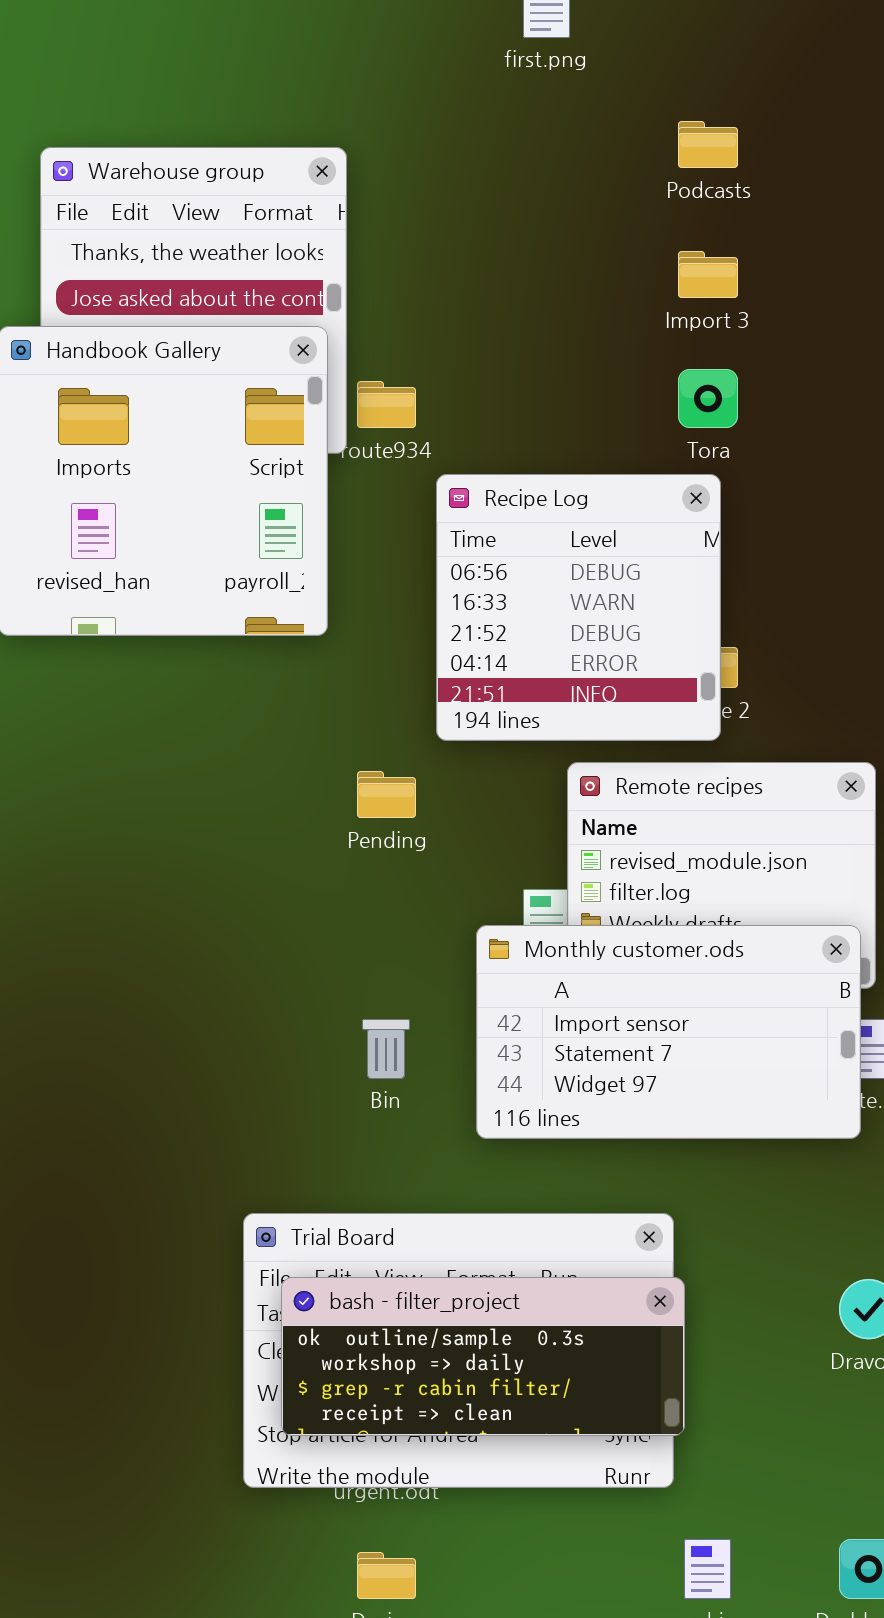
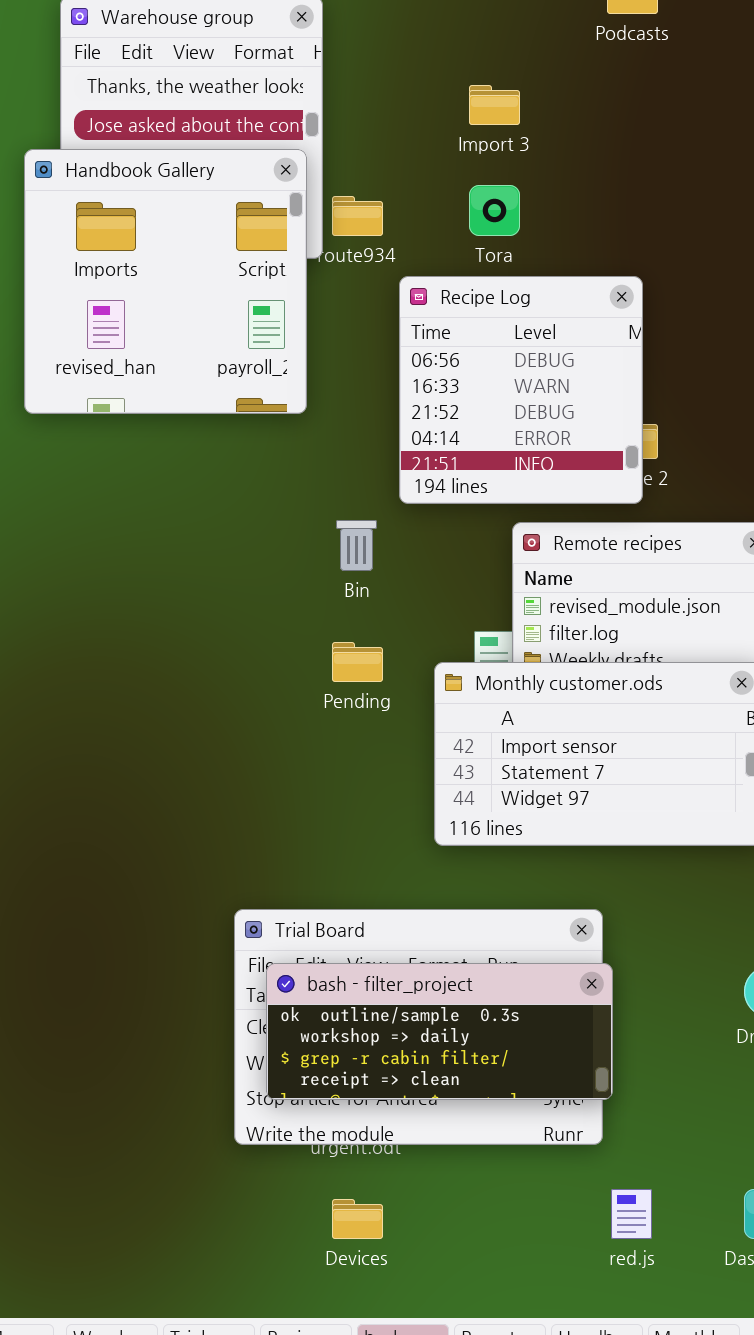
Import 3: [678,251,738,298] -> [469,85,520,125], moved
Tora: [678,369,738,428] -> [469,185,520,236], moved
Pending: [357,771,416,818] -> [332,642,383,682], moved
Bin: [362,1019,410,1079] -> [336,520,377,571], moved

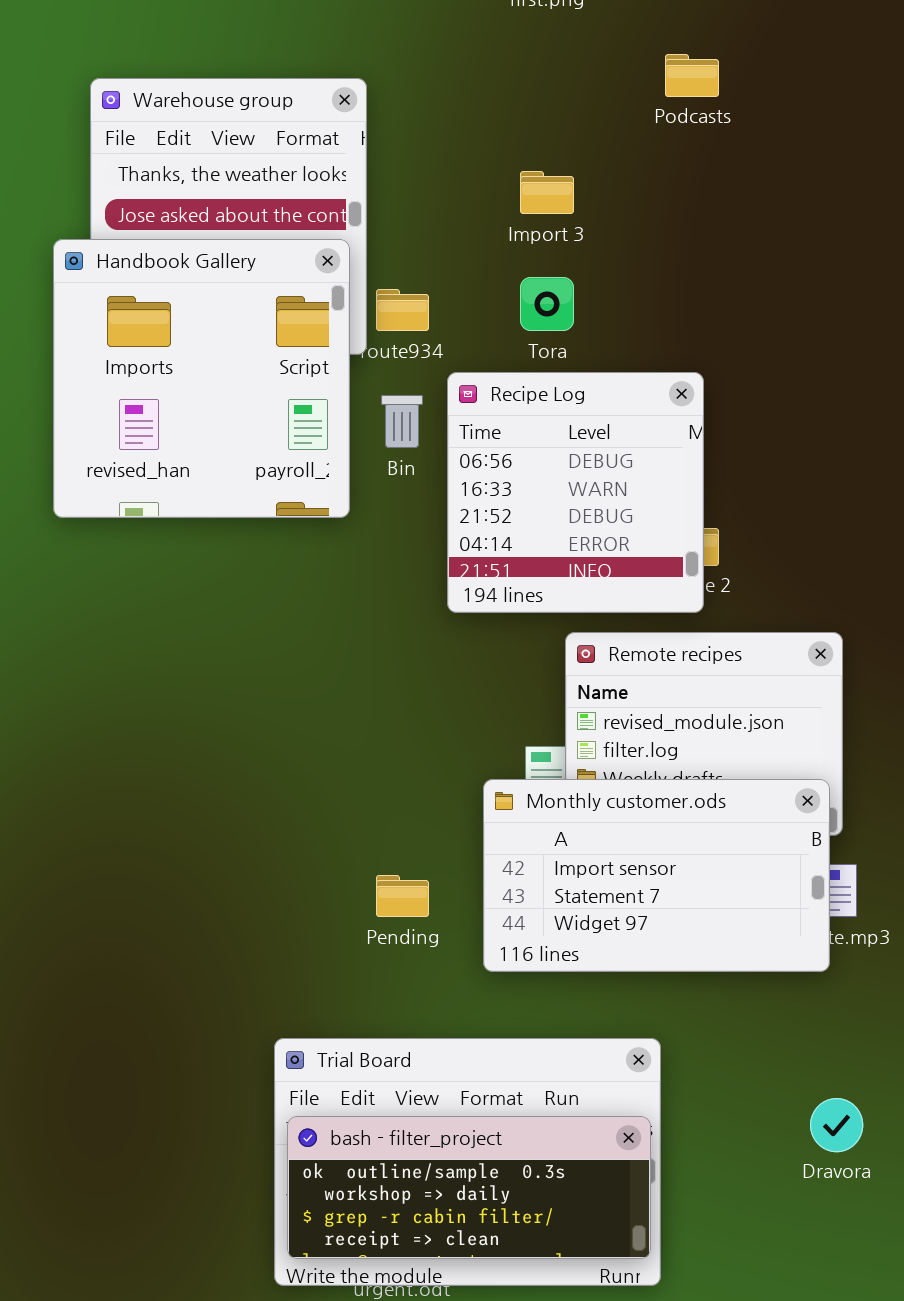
Bin: [336,520,377,571] -> [381,395,423,448], moved
Pending: [332,642,383,682] -> [376,875,429,917], moved
bash - filter_project: [266,963,613,1100] -> [287,1116,651,1259], moved

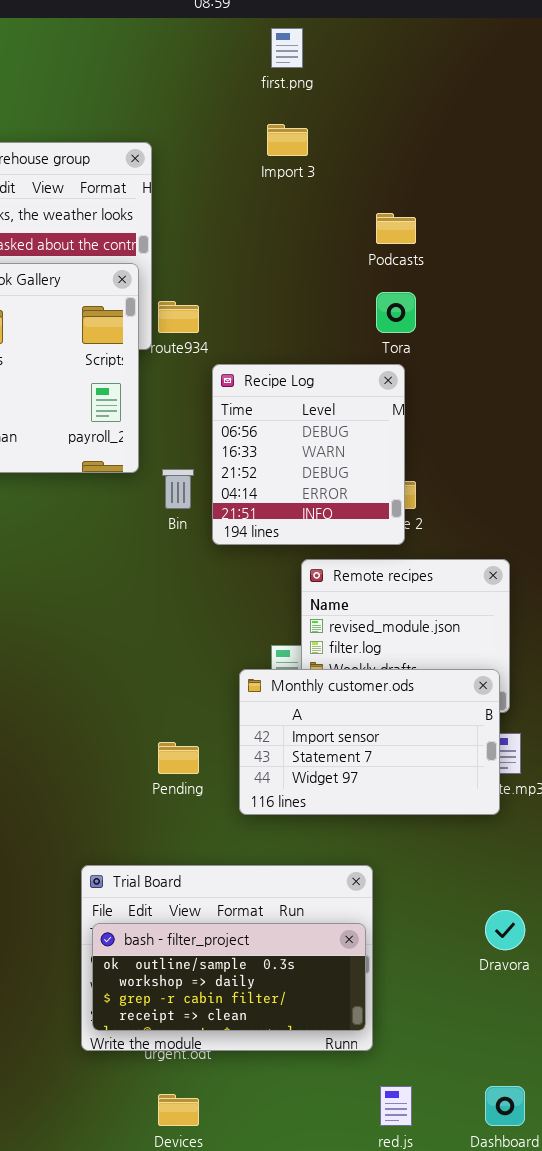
Podcasts: [665,54,719,97] -> [376,213,416,244], moved
Import 3: [520,171,574,214] -> [267,124,308,156], moved
Tora: [520,277,574,331] -> [376,292,416,333], moved
Bin: [381,395,423,448] -> [162,469,194,509], moved

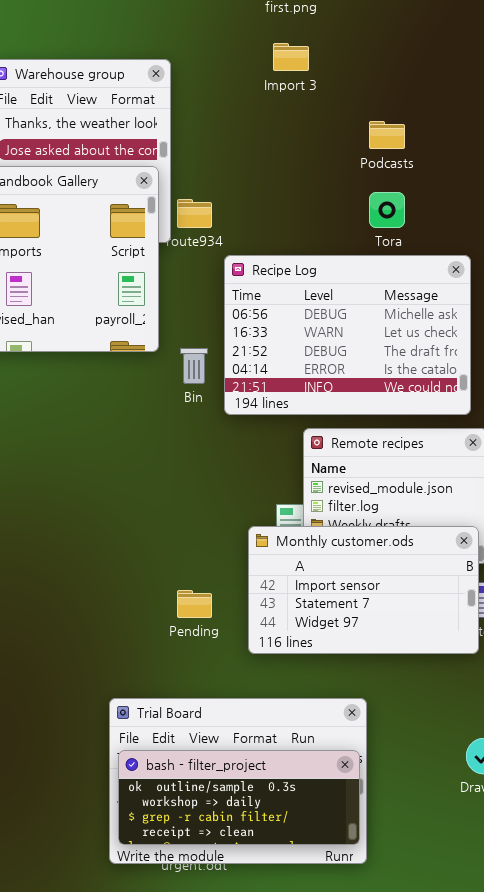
Recipe Log: [212,364,405,545] -> [224,255,471,415], resized

